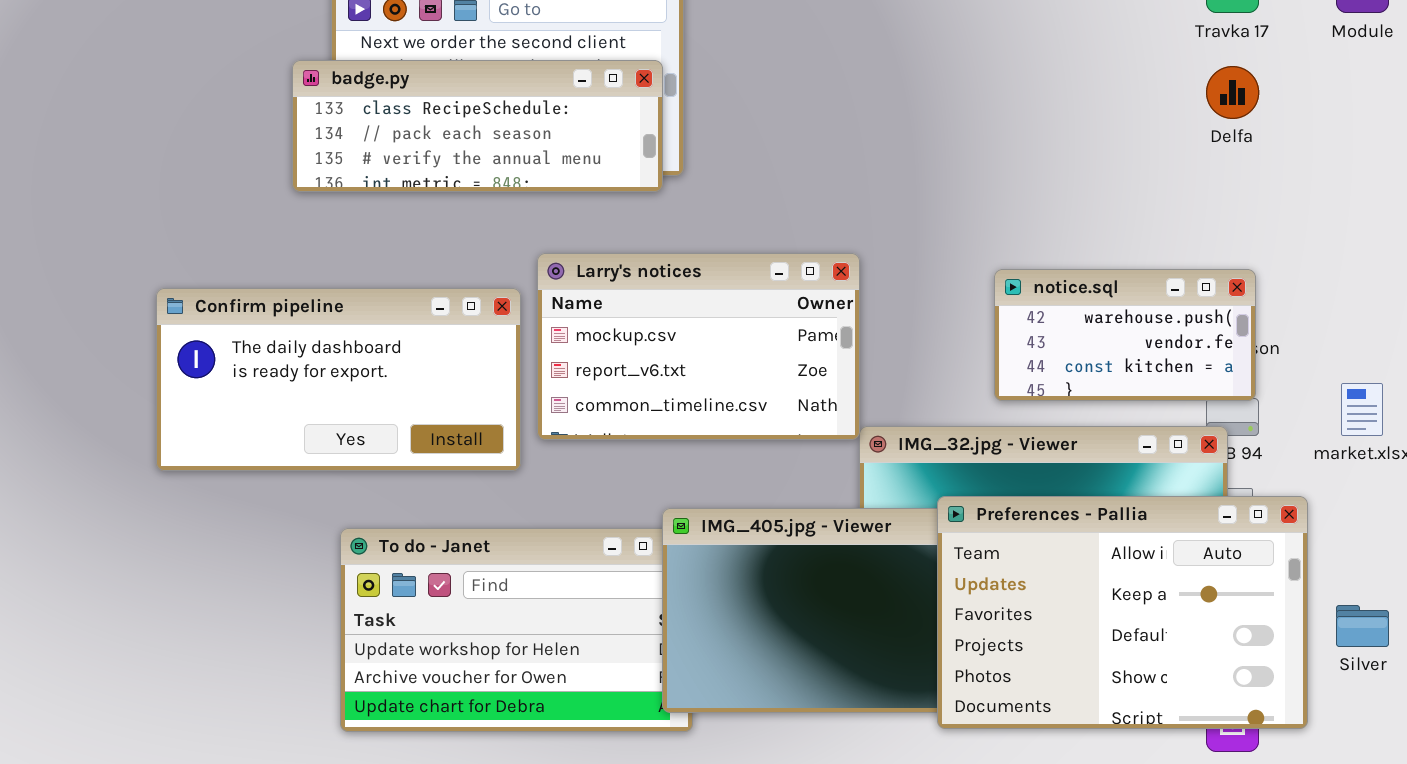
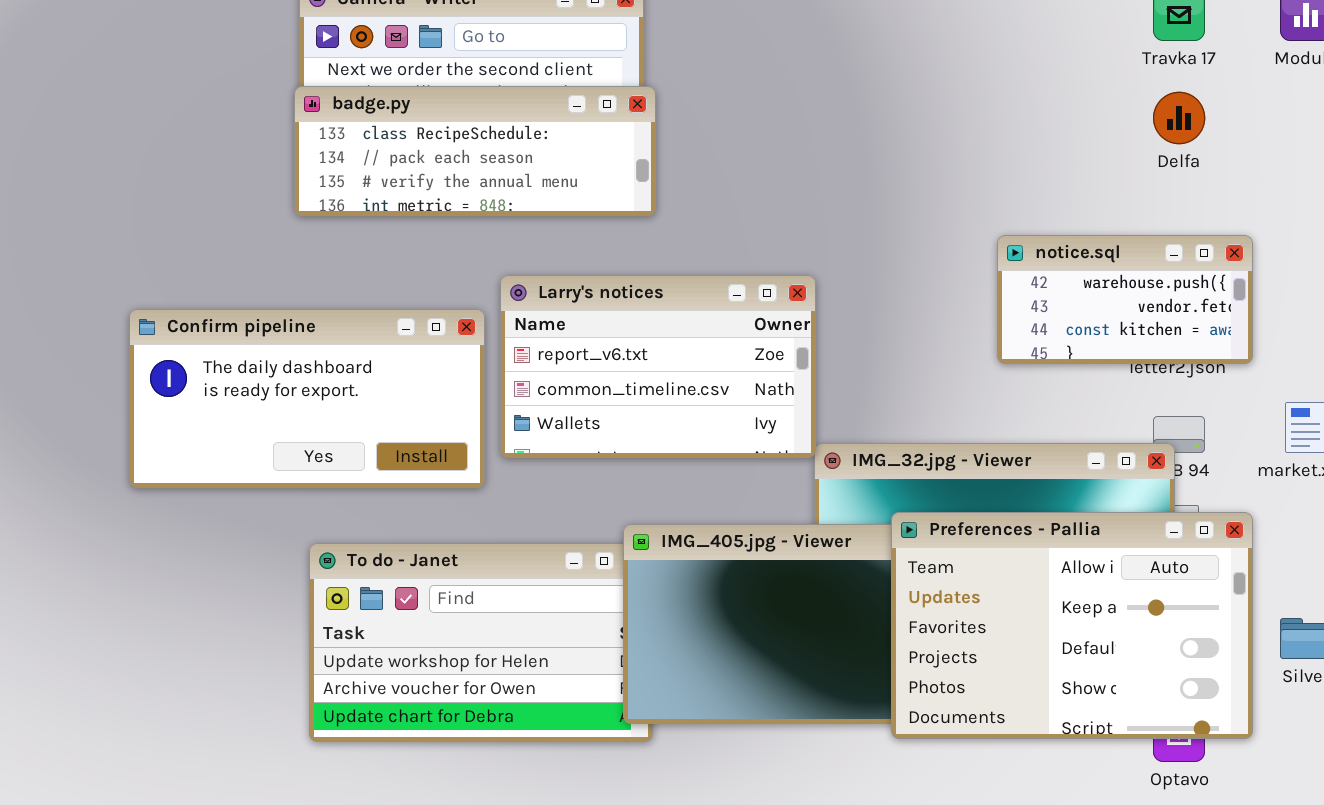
badge.py: [292,60,663,192] -> [294,86,656,216], moved
Larry's notices: [537,253,860,440] -> [500,275,816,458], scrolled down 1 row
notice.sql: [994,269,1256,401] -> [997,235,1253,364], moved

